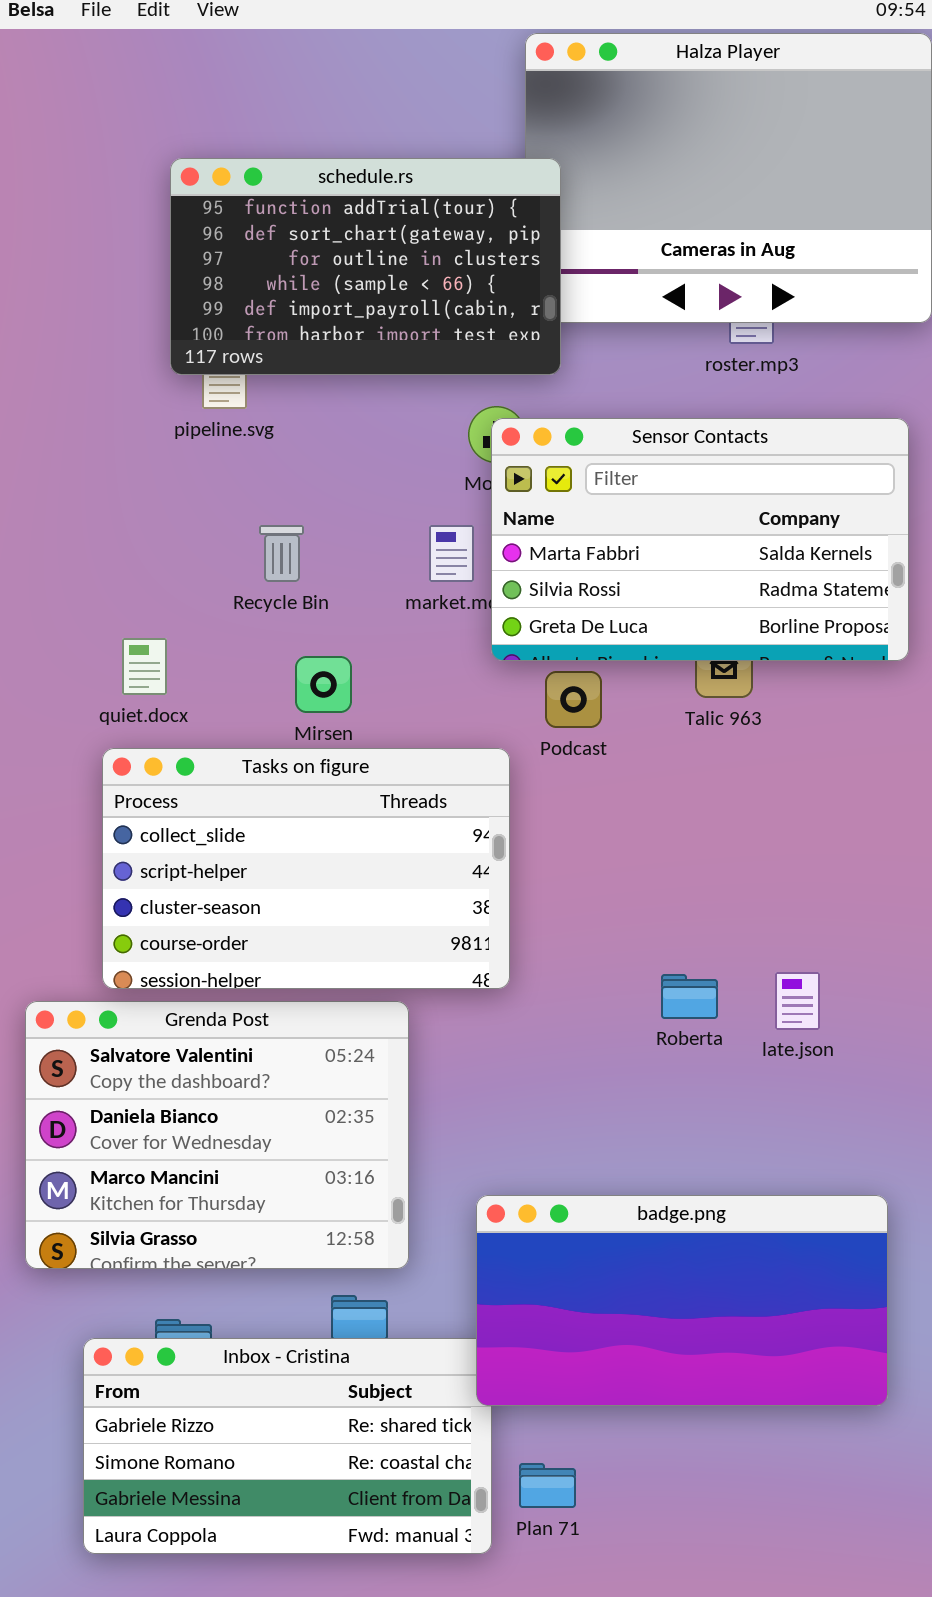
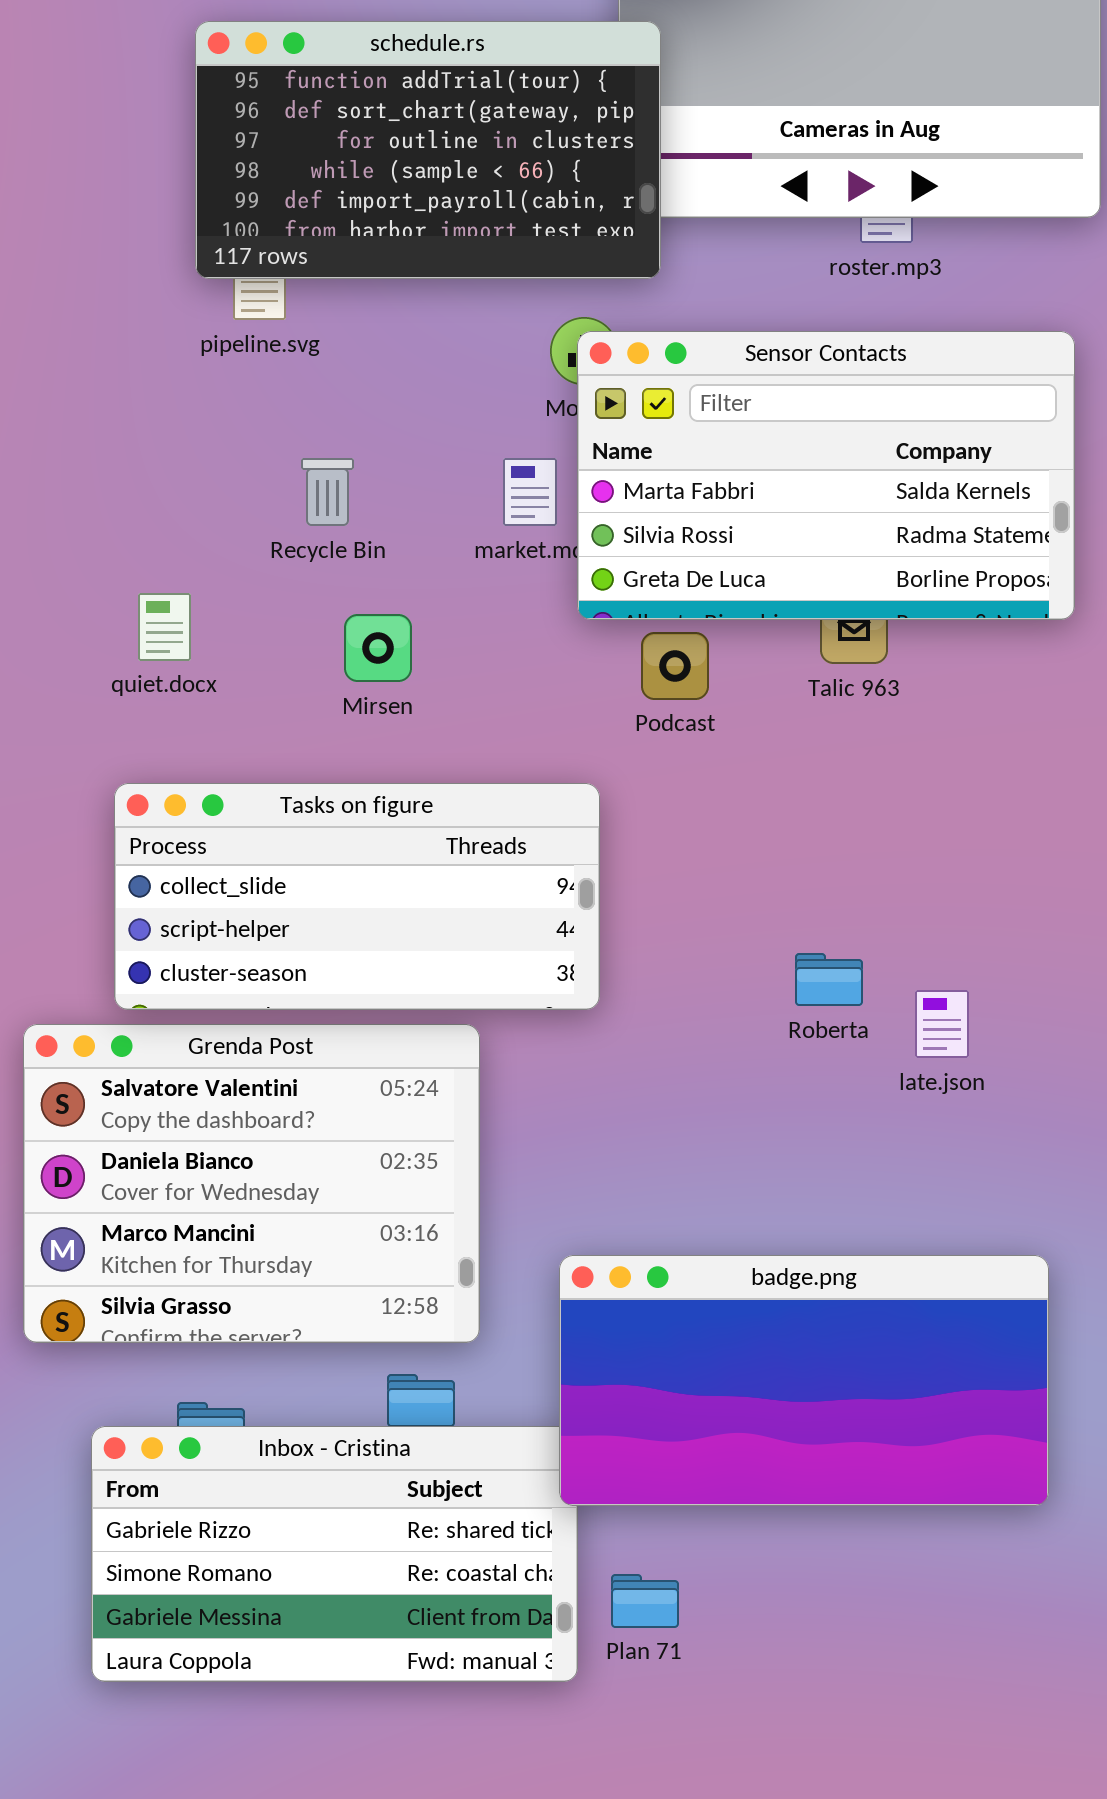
Tasks on figure: [102,748,510,989] -> [114,783,600,1010], resized
Roberta: [661,974,718,1019] -> [795,953,863,1006], moved

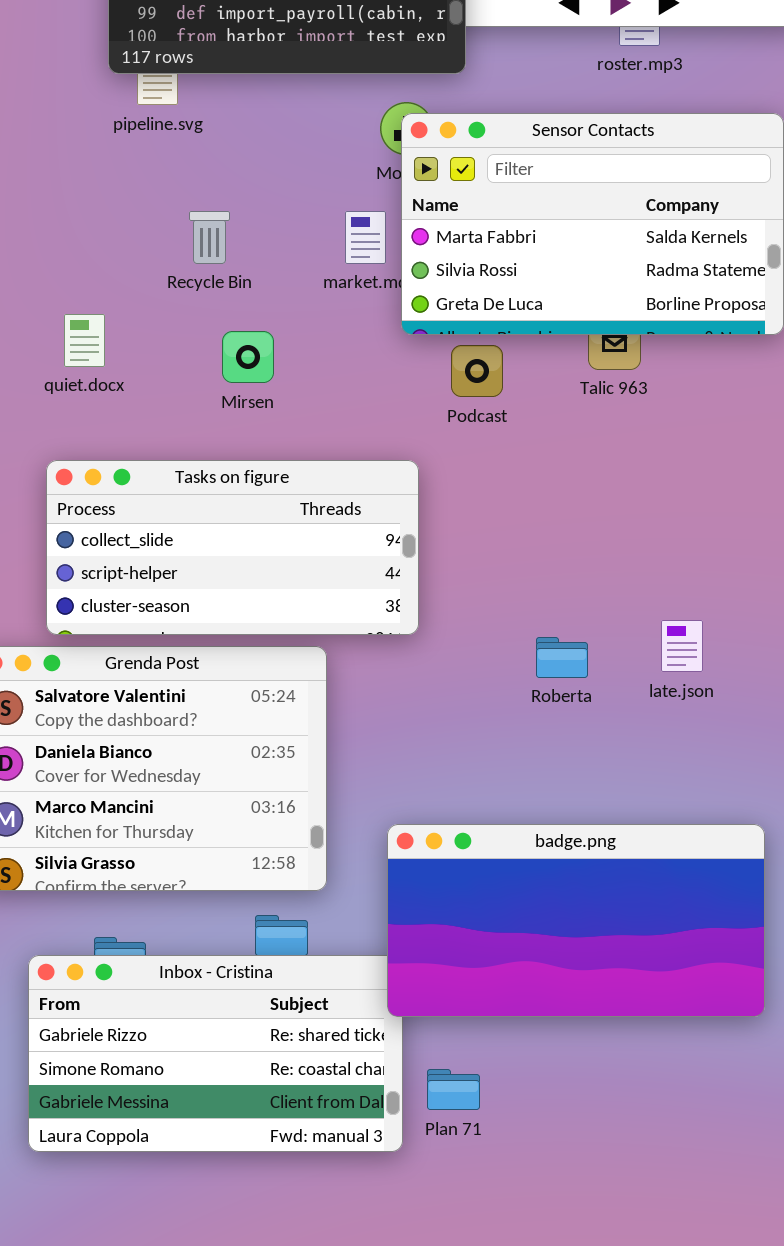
Roberta: [795,953,863,1006] -> [536,637,588,678], moved

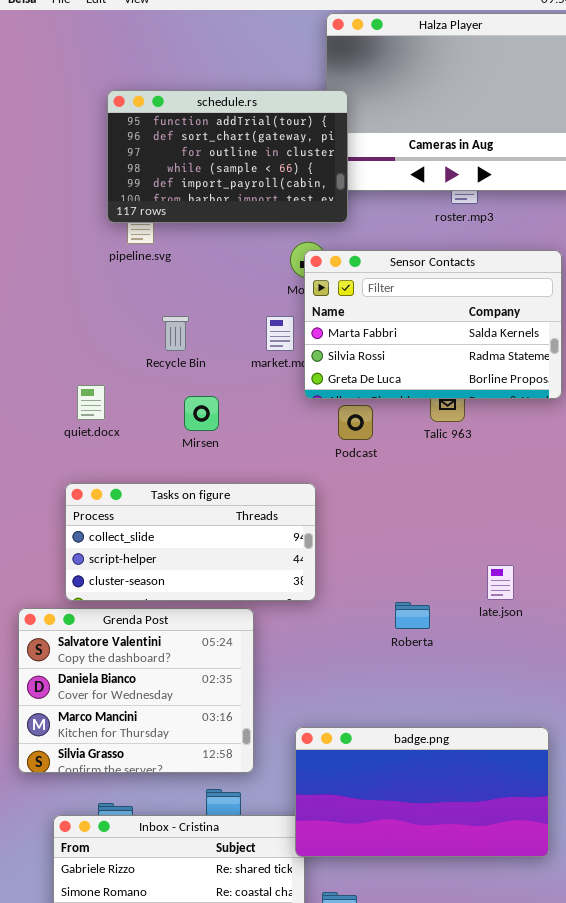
late.json: [661,620,703,672] -> [487,565,514,600], moved

